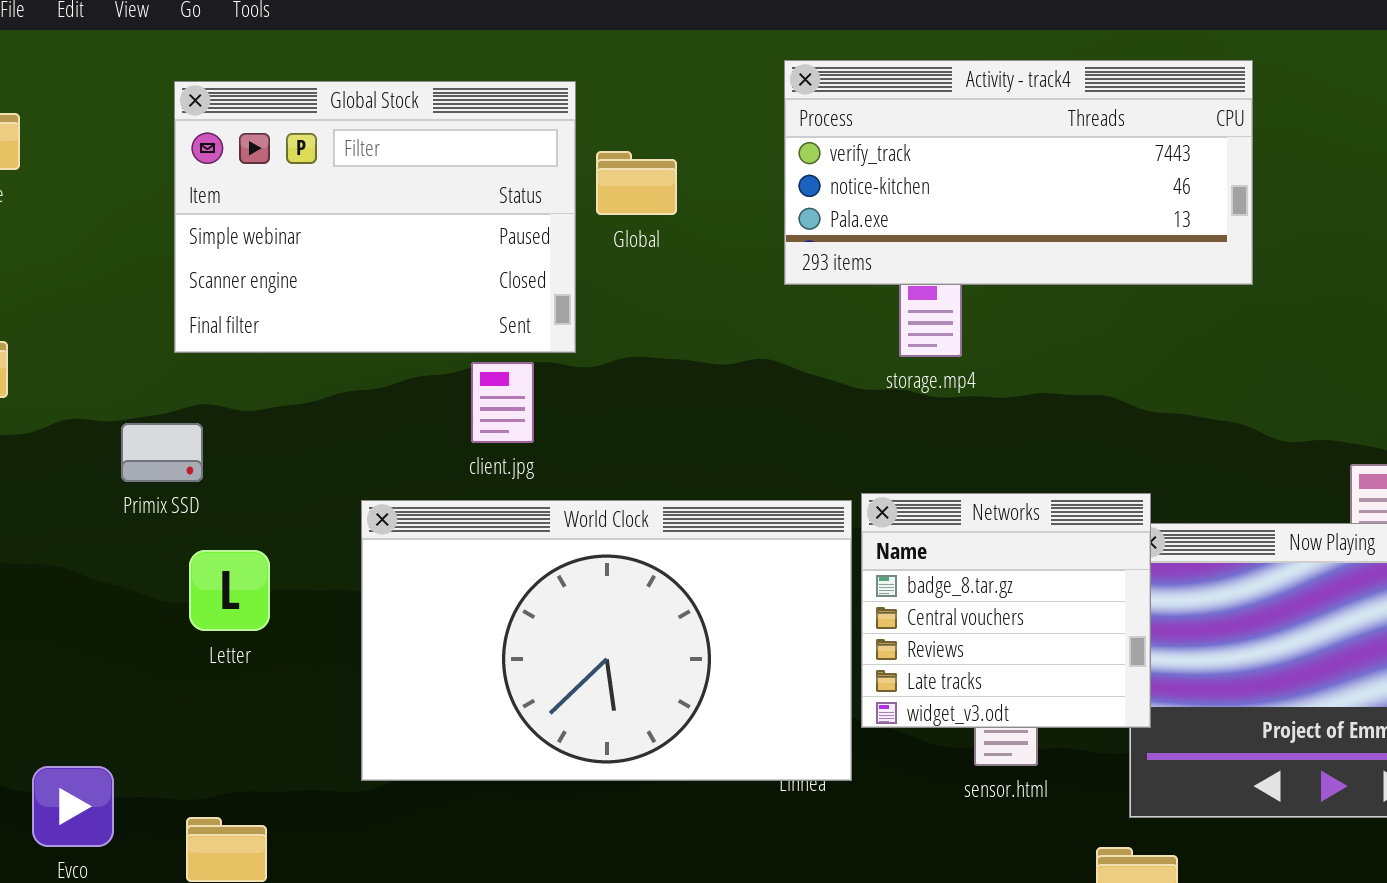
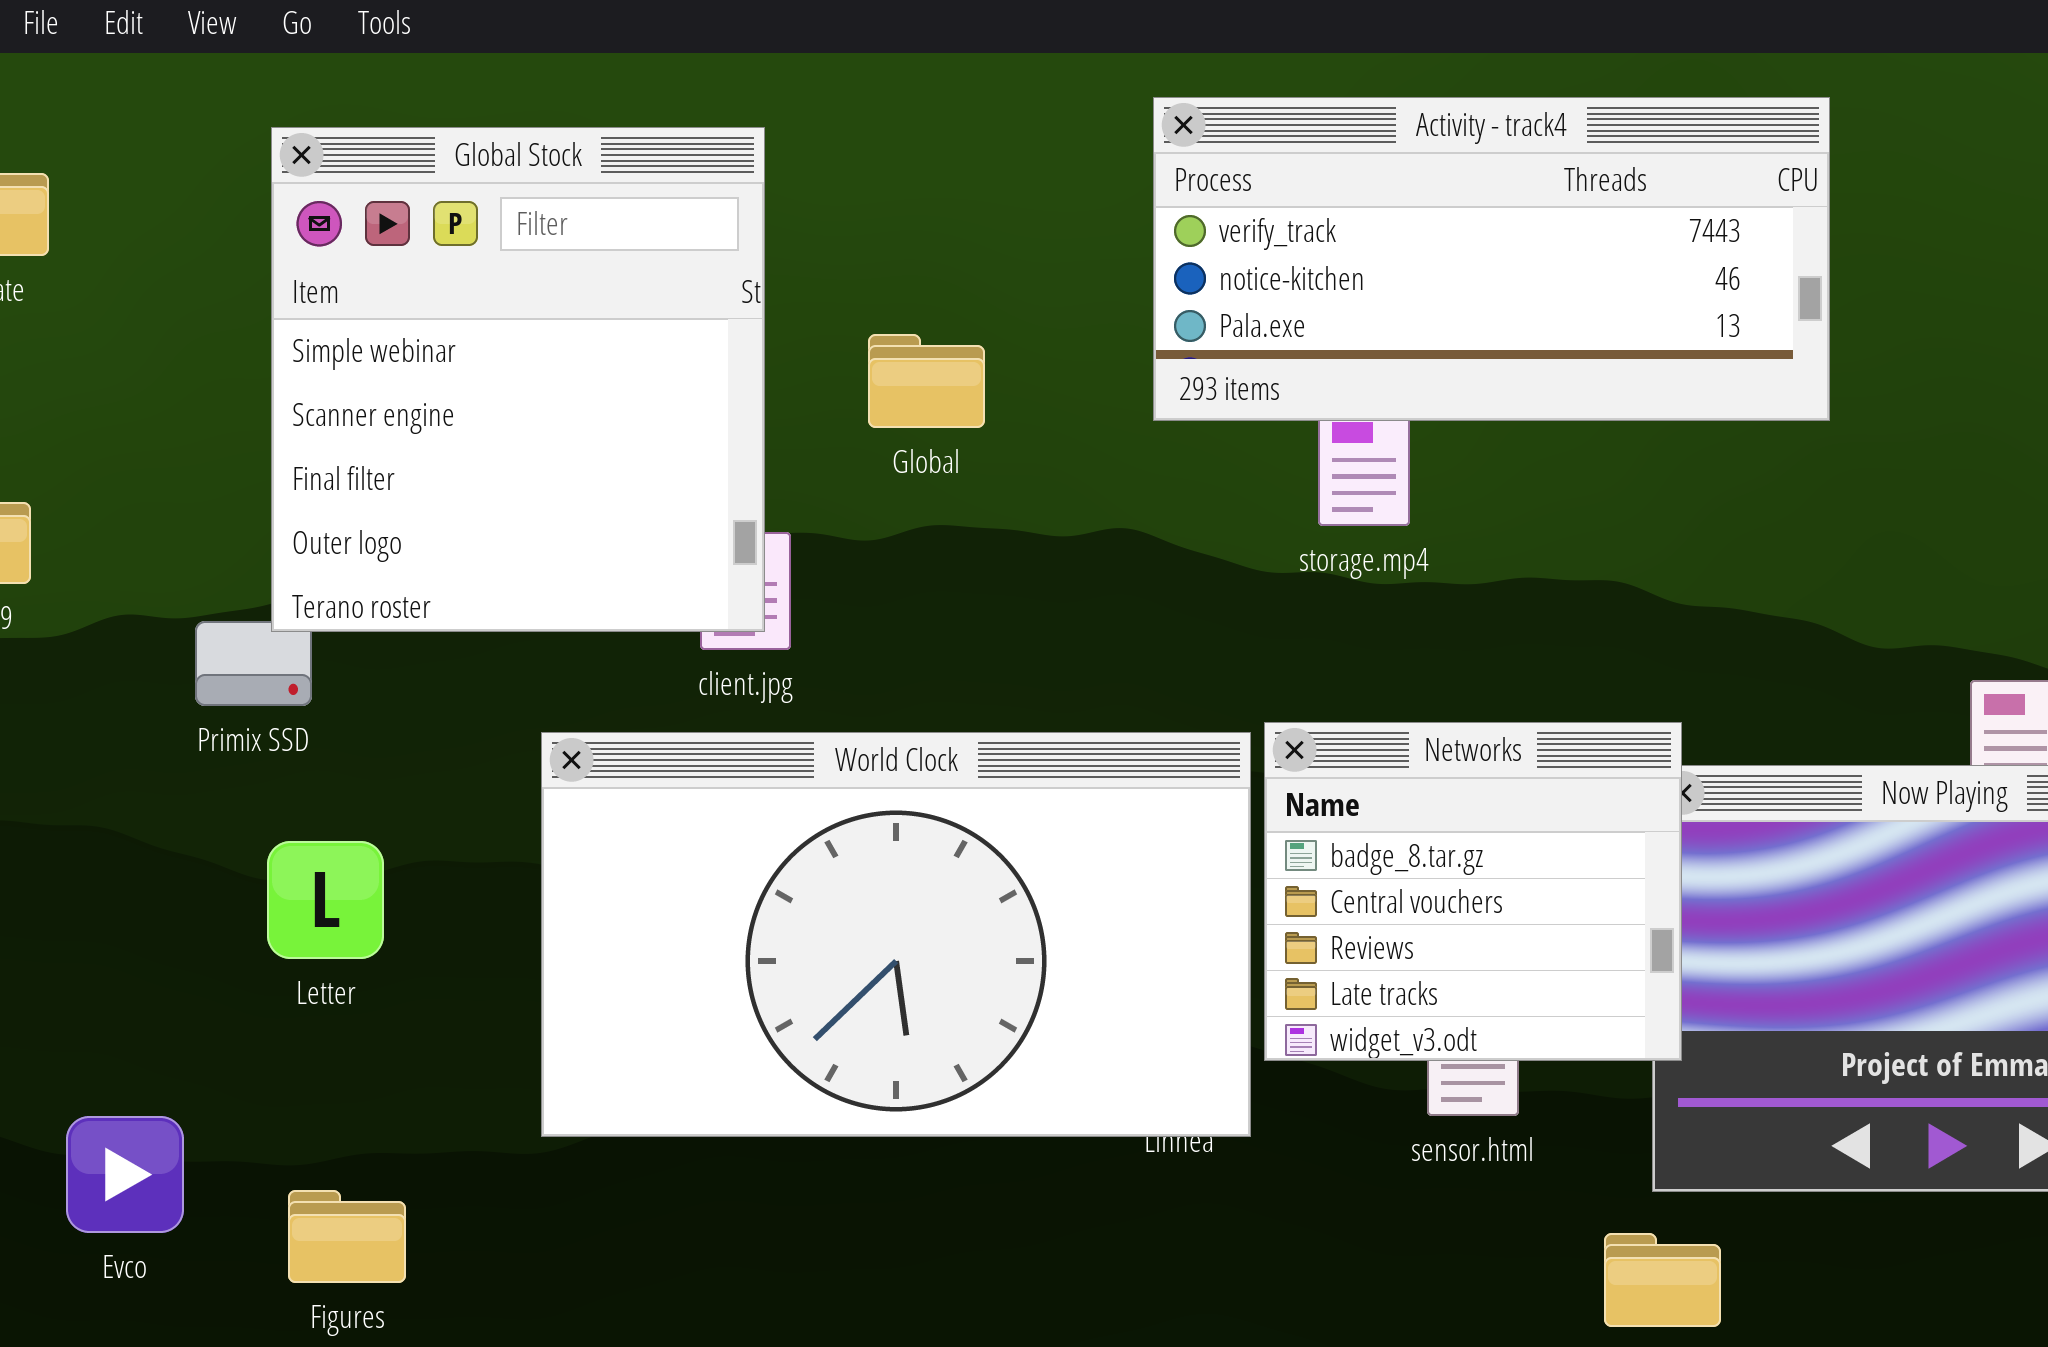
Global Stock: [174,81,576,353] -> [271,127,765,632], resized
Global: [596,151,677,215] -> [868,334,985,428], moved
Letter: [189,550,270,631] -> [267,841,384,959], moved

